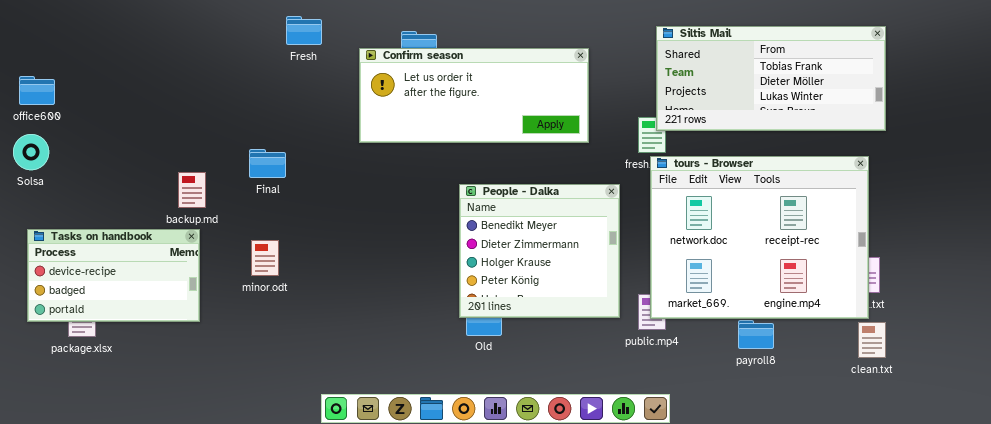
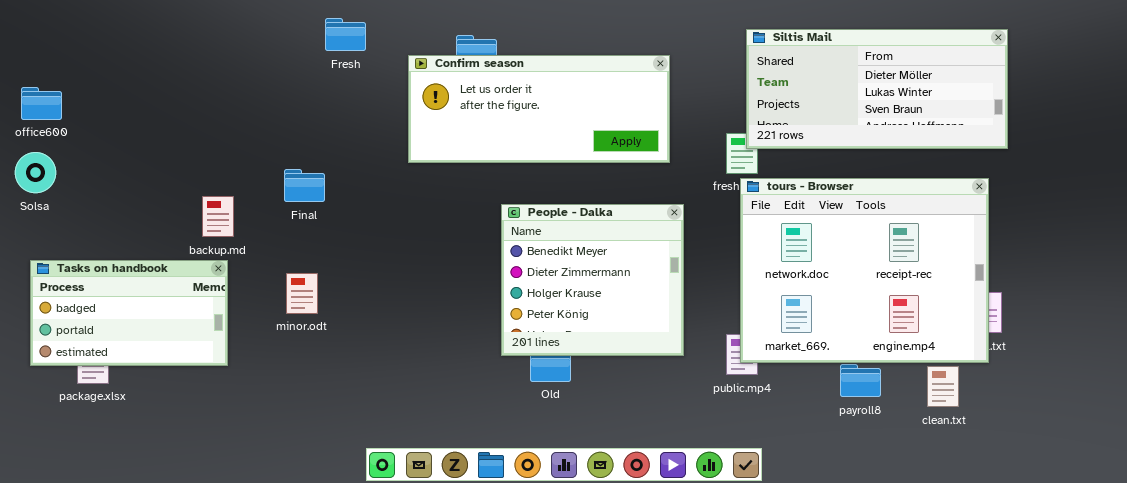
Siltis Mail: [656,26,886,131] -> [746,29,1008,149], scrolled down 1 row
People - Dalka: [459,184,620,318] -> [501,204,684,356], moved
Tasks on handbook: [27,229,200,322] -> [30,260,228,366], scrolled down 1 row
clean.txt: [858,322,886,358] -> [927,366,959,407], moved

